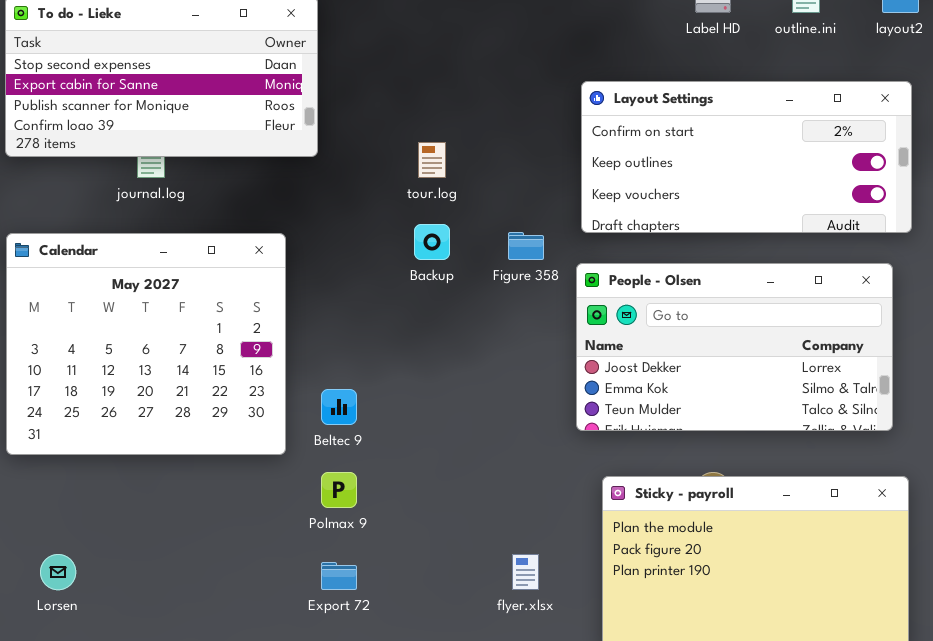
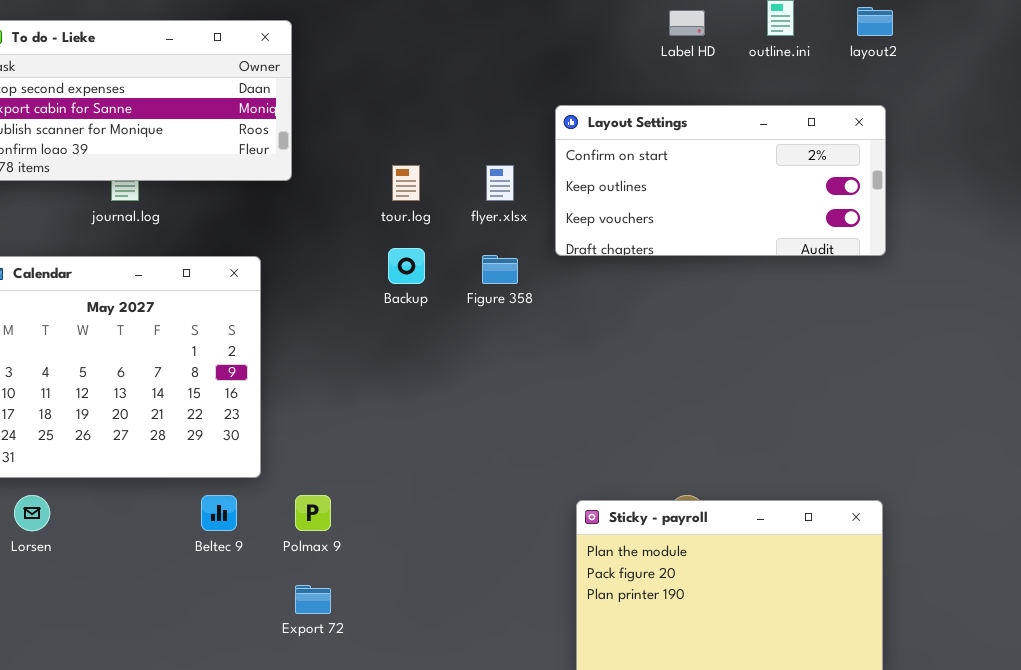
People - Olsen: [576,263,893,431] -> none, closed
Beltec 9: [321,389,357,425] -> [201,495,237,531], moved
Lorsen: [40,554,76,590] -> [14,495,50,531], moved
flyer.xlsx: [512,554,539,590] -> [486,165,514,201], moved

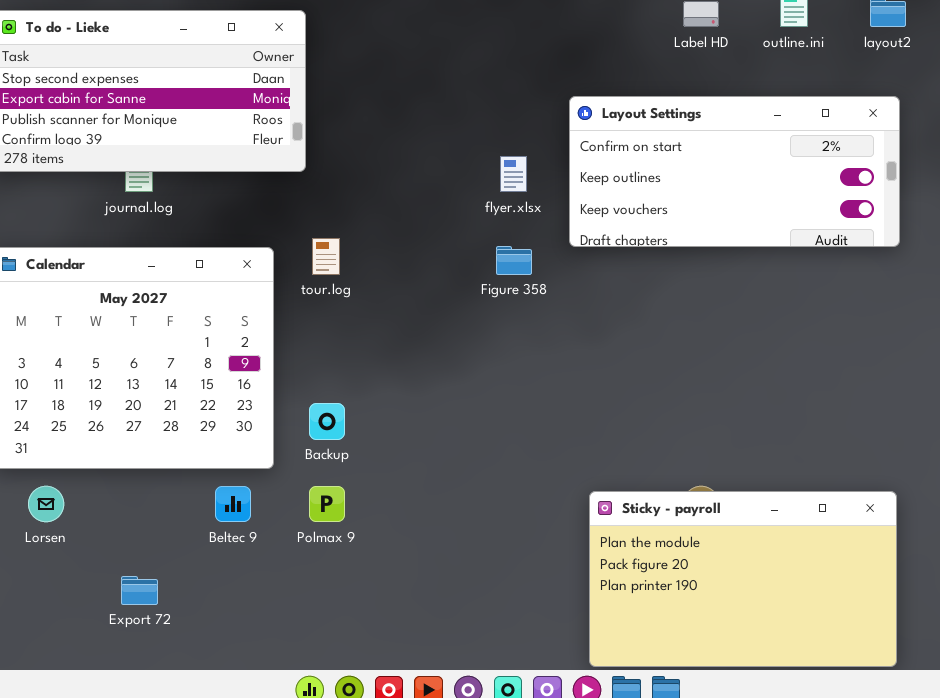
tour.log: [392,165,420,201] -> [312,238,340,275], moved
Backup: [388,248,425,284] -> [309,403,345,440], moved
Export 72: [295,585,331,614] -> [121,576,158,605], moved

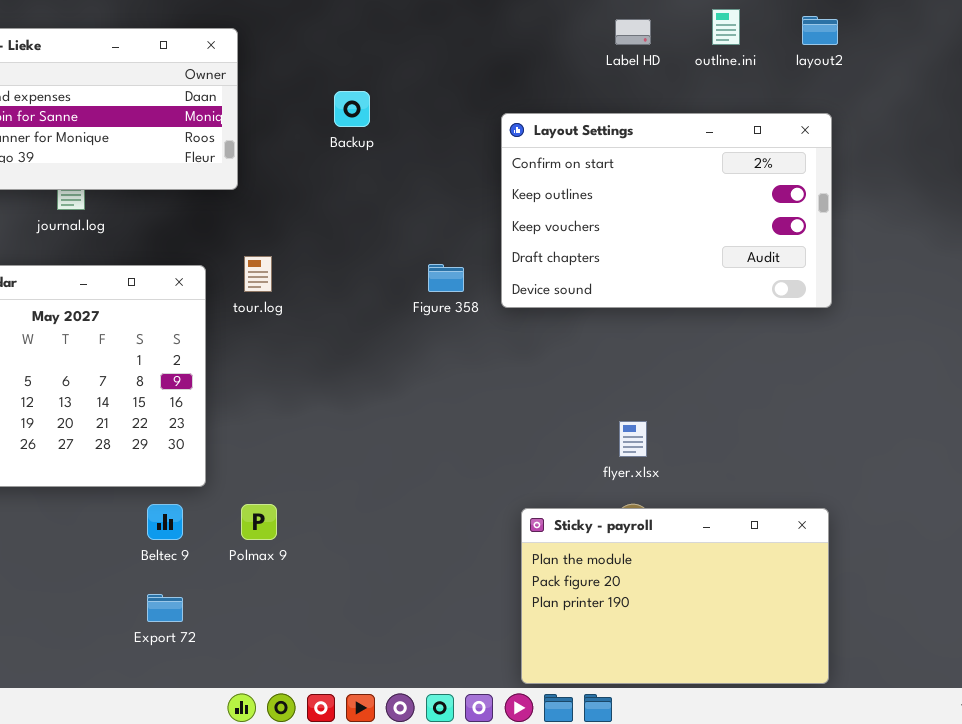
Layout Settings: [569,96,900,247] -> [501,113,832,308], resized
flyer.xlsx: [500,156,527,192] -> [619,421,647,457], moved
Backup: [309,403,345,440] -> [334,91,370,127], moved
Export 72: [121,576,158,605] -> [147,594,183,622], moved

